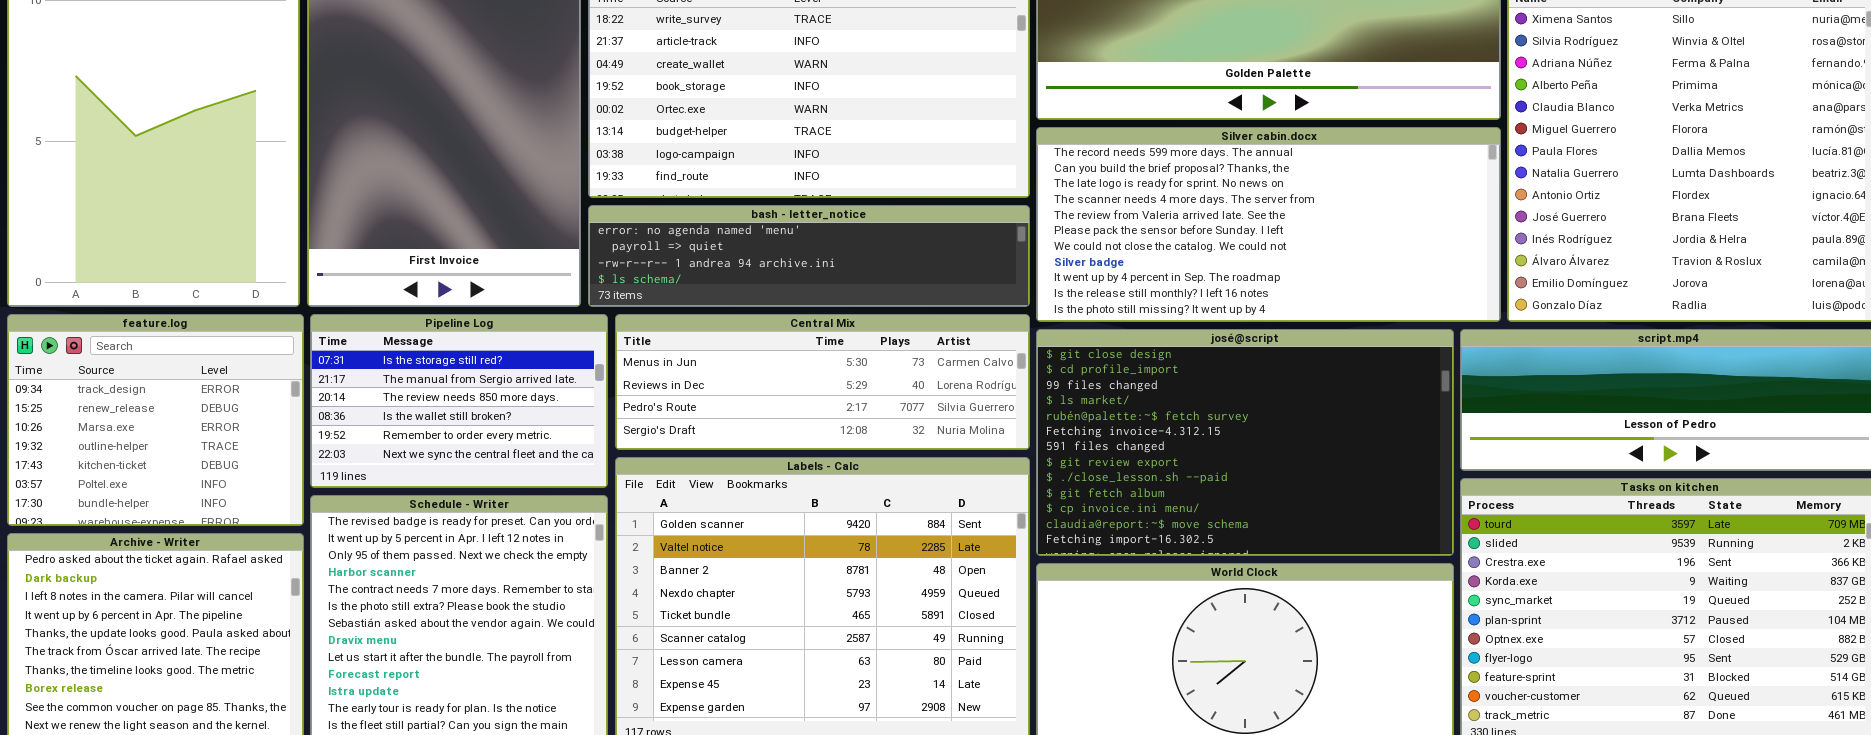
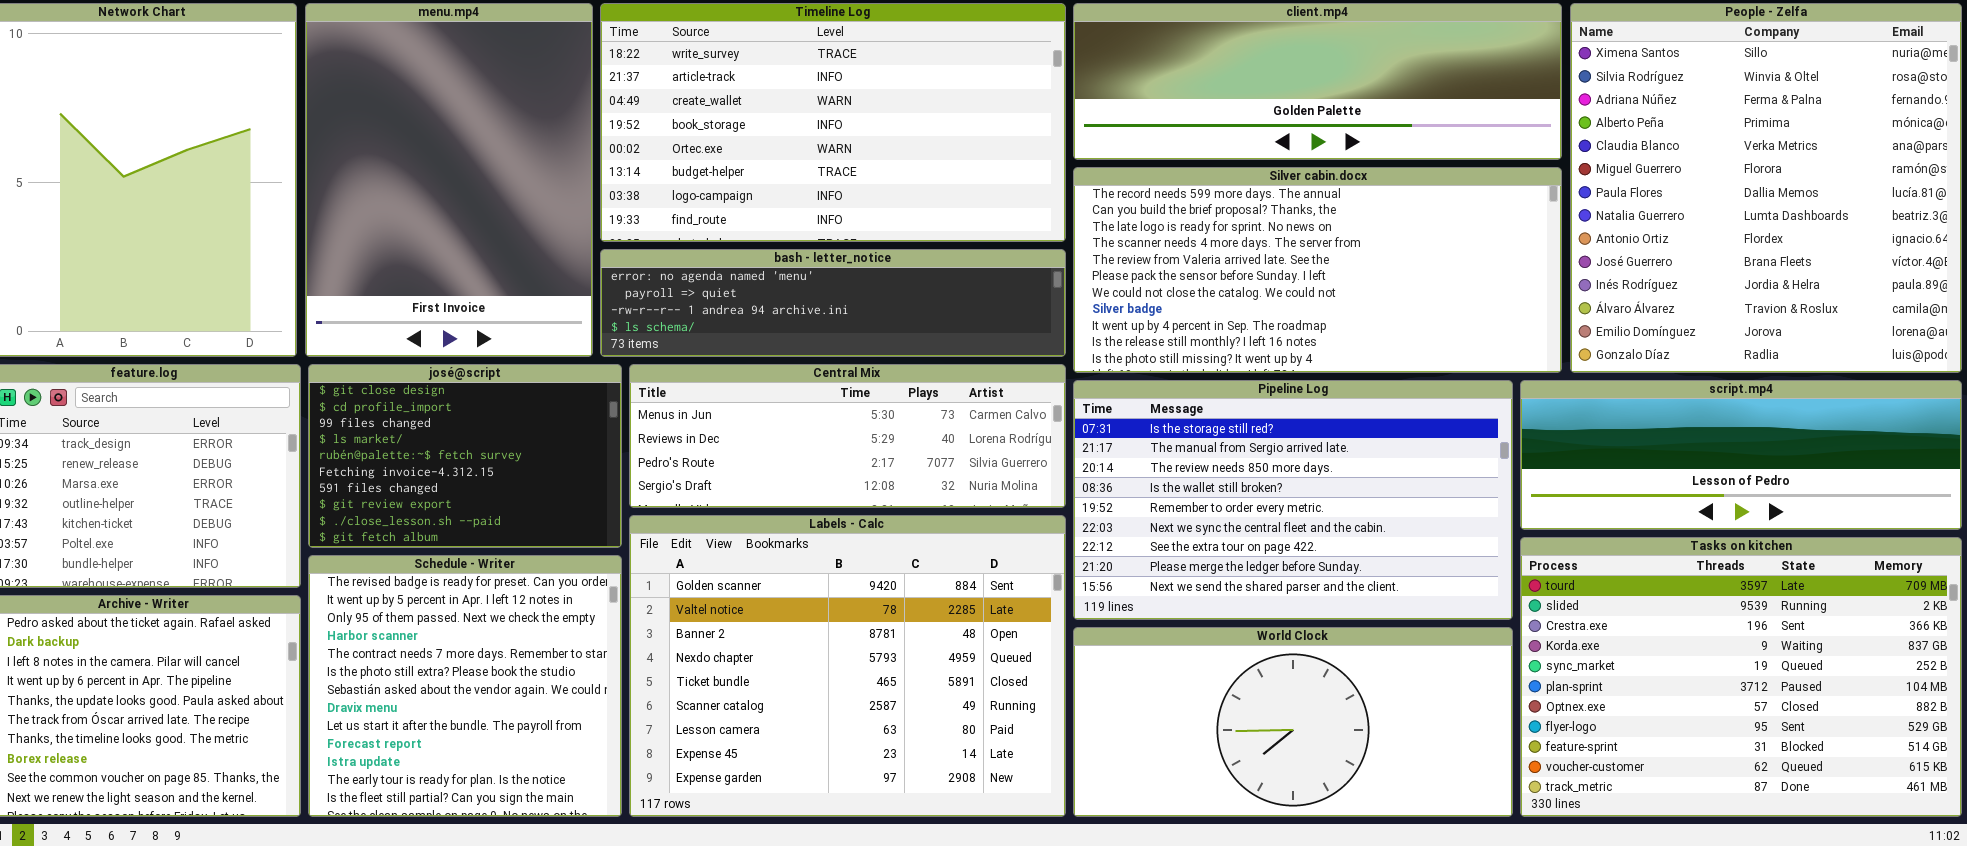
Pipeline Log: [310,314,608,488] -> [1073,380,1513,620], moved, resized
josé@script: [1036,329,1454,556] -> [308,364,622,548], moved, resized

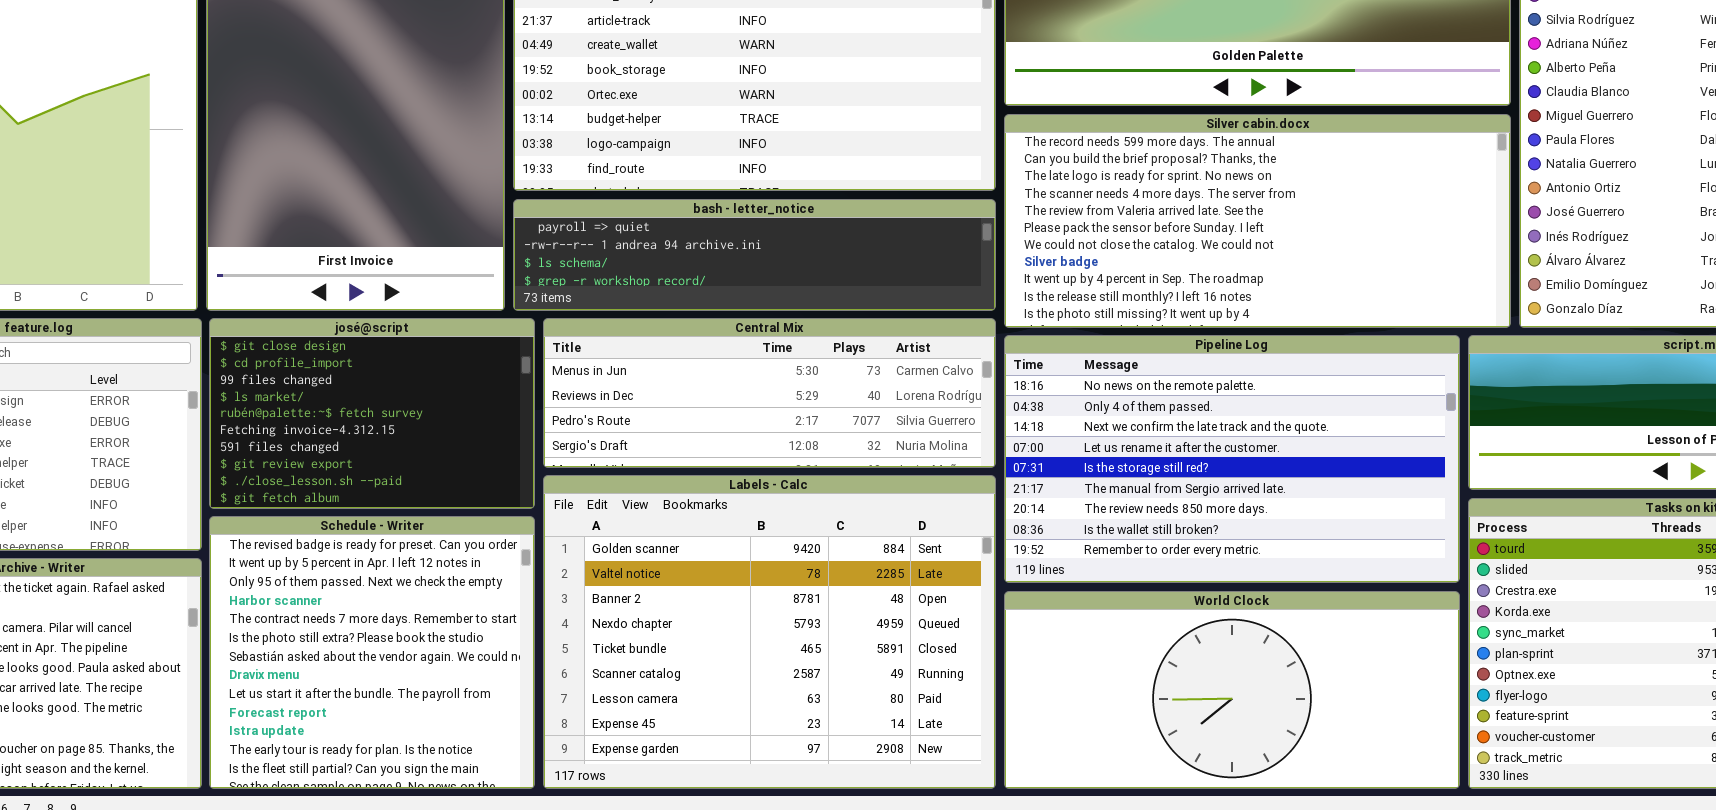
bash - letter_notice: [600,249,1066,357] -> [513,199,996,311], scrolled down 1 row
Pipeline Log: [1073,380,1513,620] -> [1004,335,1460,583], scrolled up 4 rows

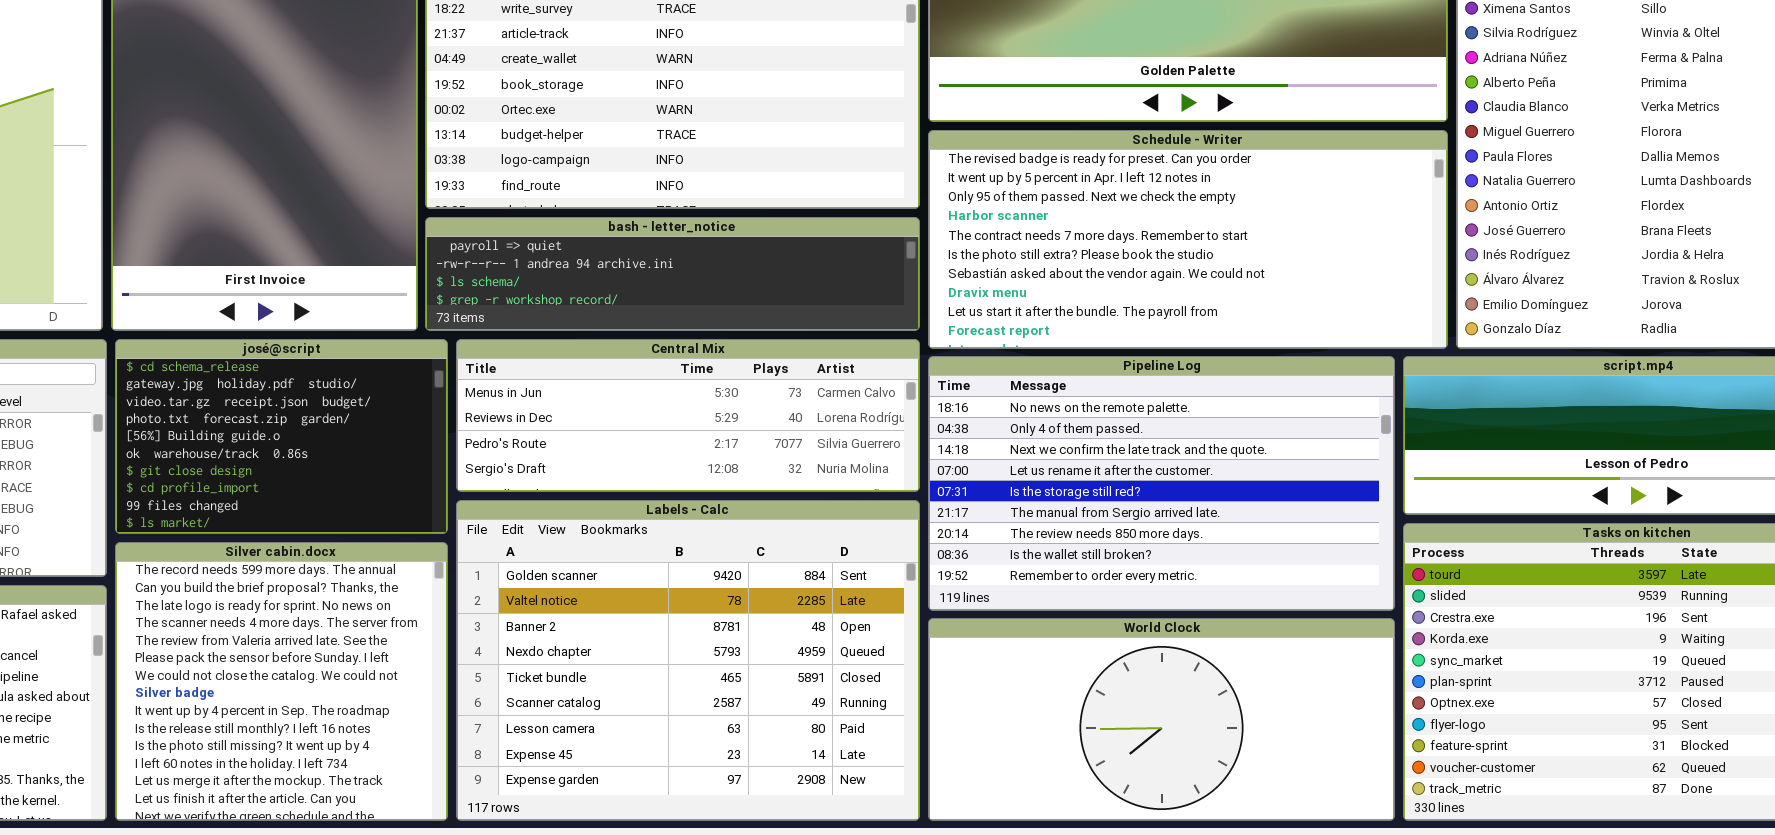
Silver cabin.docx: [1004,114,1511,328] -> [115,542,448,821], moved, resized
josé@script: [209,318,535,509] -> [115,339,448,534], scrolled up 6 rows
Schedule - Writer: [209,516,535,789] -> [928,130,1448,349], moved, resized

